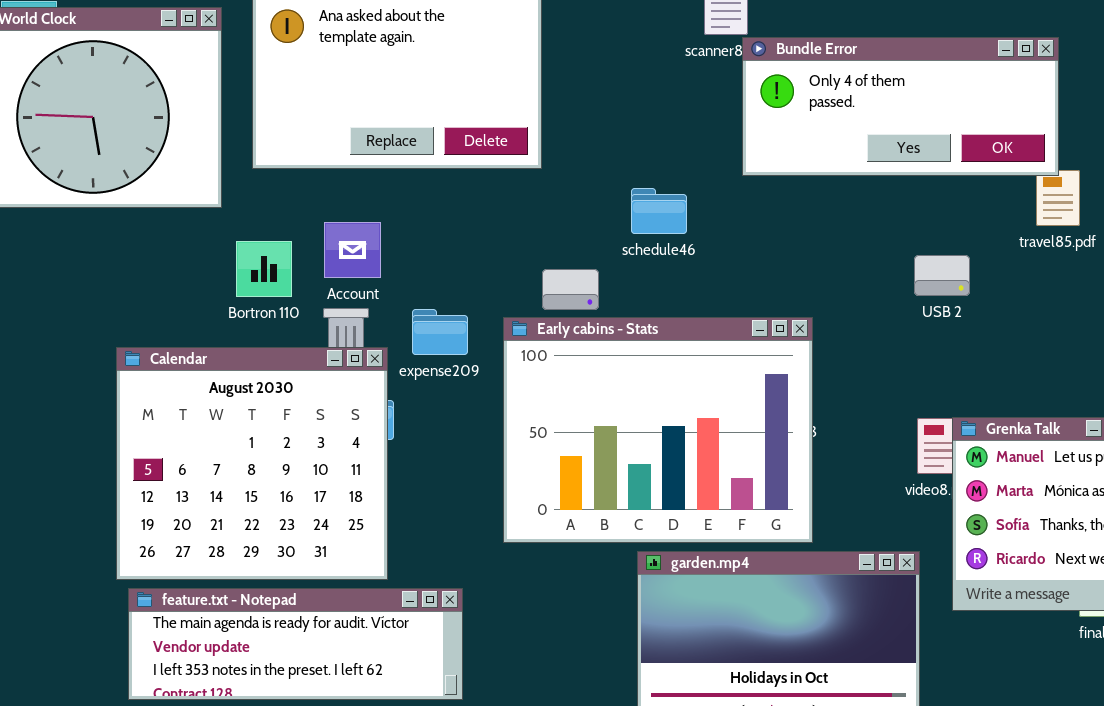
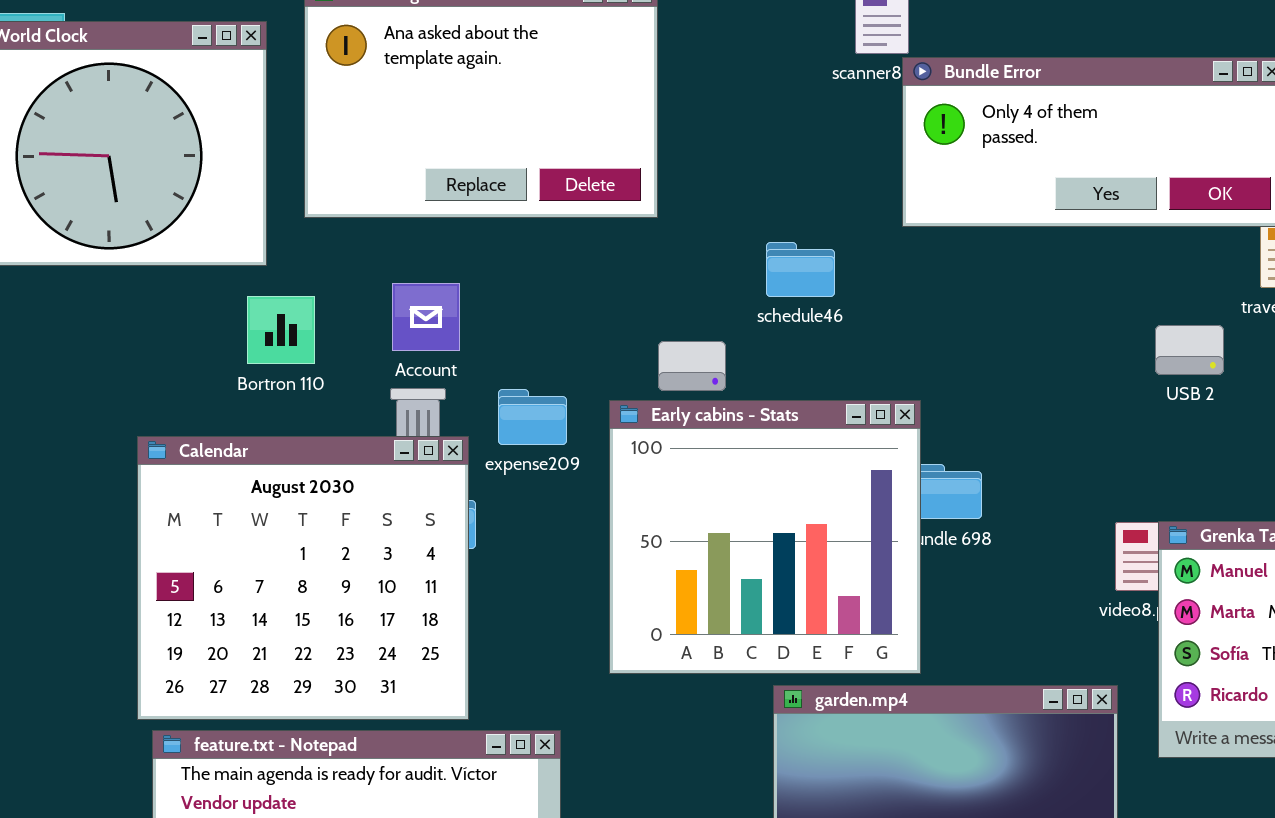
Bortron 110: [236,241,292,297] -> [247,296,315,364], moved
USB 2: [914,255,970,296] -> [1155,325,1224,375], moved
Early cabins - Stats: [503,317,813,543] -> [609,400,921,674], resized

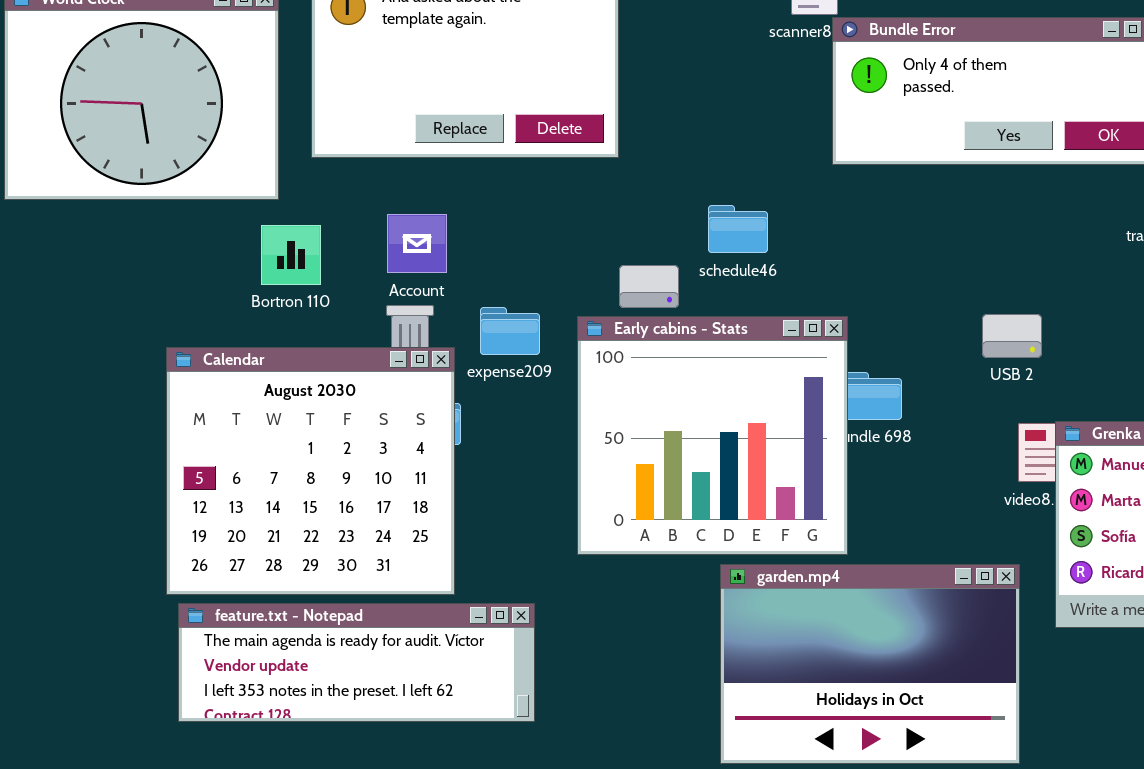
schedule46: [766,242,835,297] -> [708,205,768,253], moved
USB 2: [1155,325,1224,375] -> [982,314,1042,358], moved

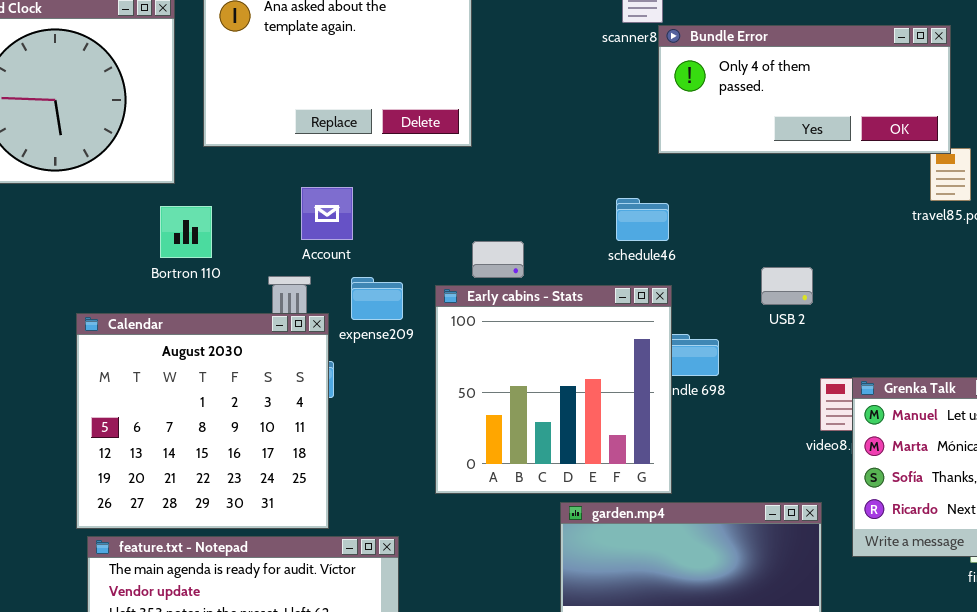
schedule46: [708,205,768,253] -> [616,198,669,241], moved
Account: [387,214,447,273] -> [301,187,353,240], moved
USB 2: [982,314,1042,358] -> [761,267,813,305], moved

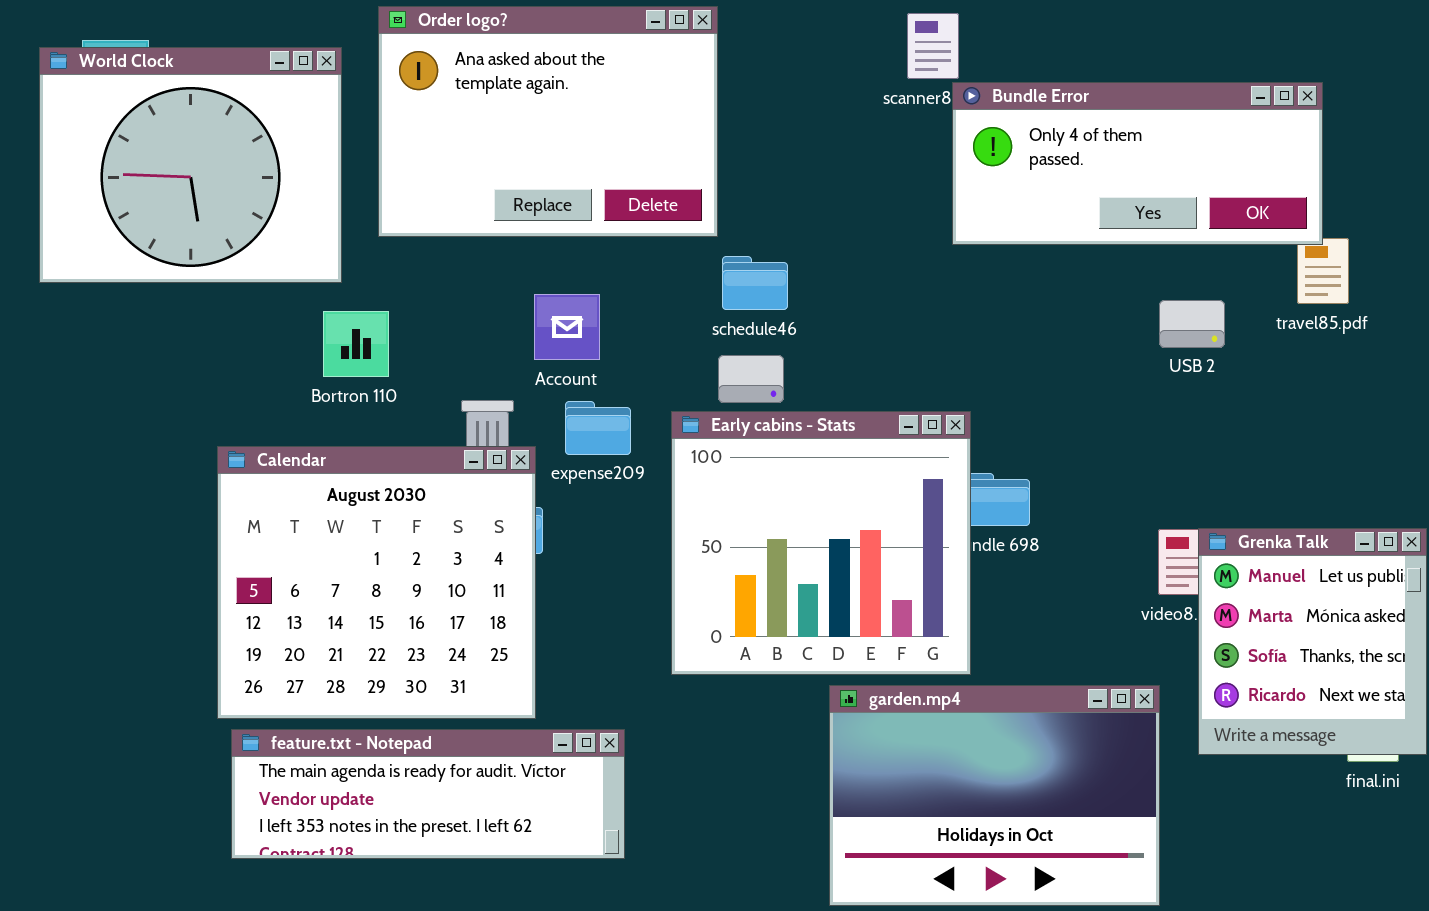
Account: [301,187,353,240] -> [534,294,600,360], moved
schedule46: [616,198,669,241] -> [722,256,788,310], moved
USB 2: [761,267,813,305] -> [1159,300,1225,348], moved

